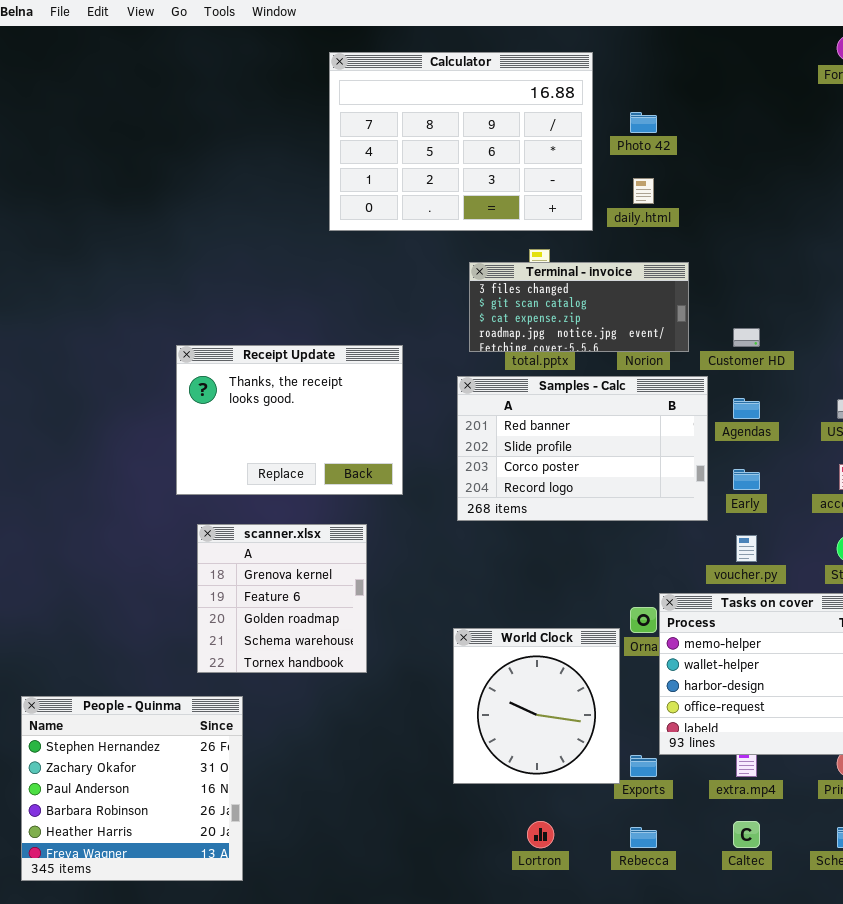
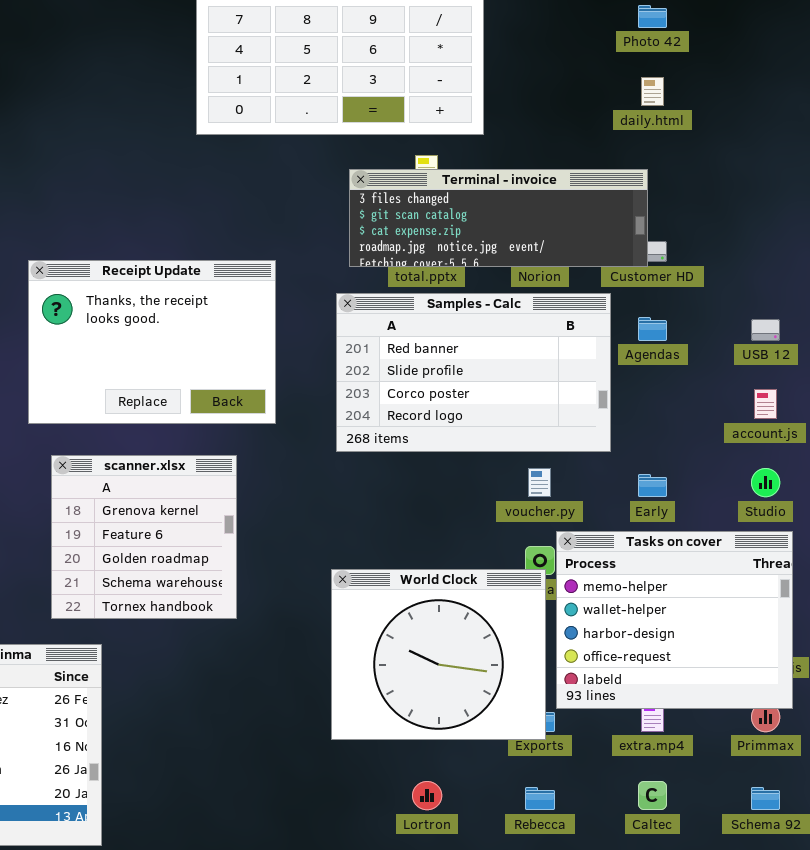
Photo 42: [630,112,657,133] -> [638,5,667,28], moved
daily.html: [633,178,654,204] -> [641,77,664,106], moved
Terminal - invoice: [469,262,689,352] -> [349,169,648,267], resized
Early: [733,469,760,490] -> [638,474,667,497], moved
voucher.py: [736,535,757,562] -> [528,468,551,497], moved
World Clock: [453,628,620,784] -> [331,569,546,740], resized

